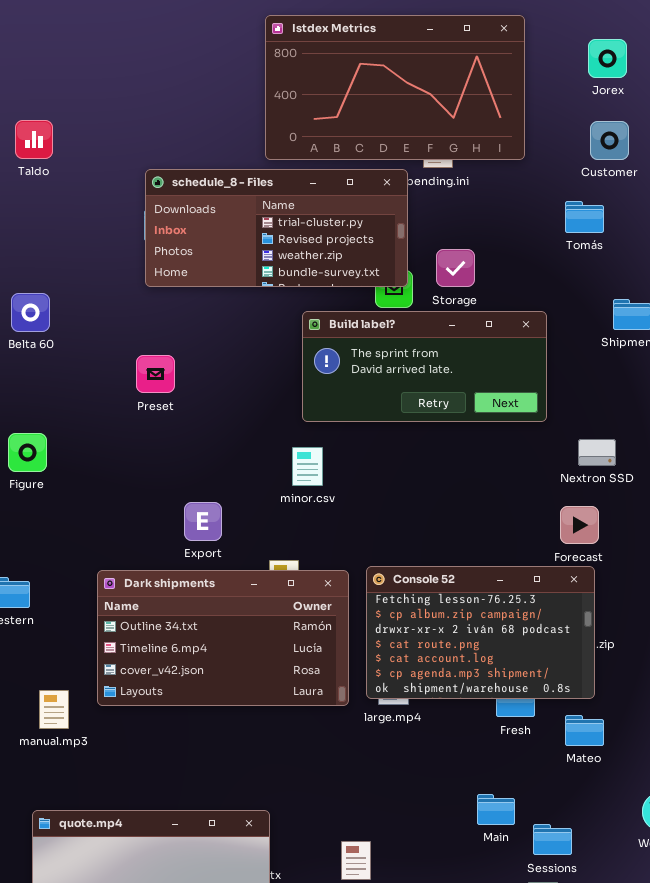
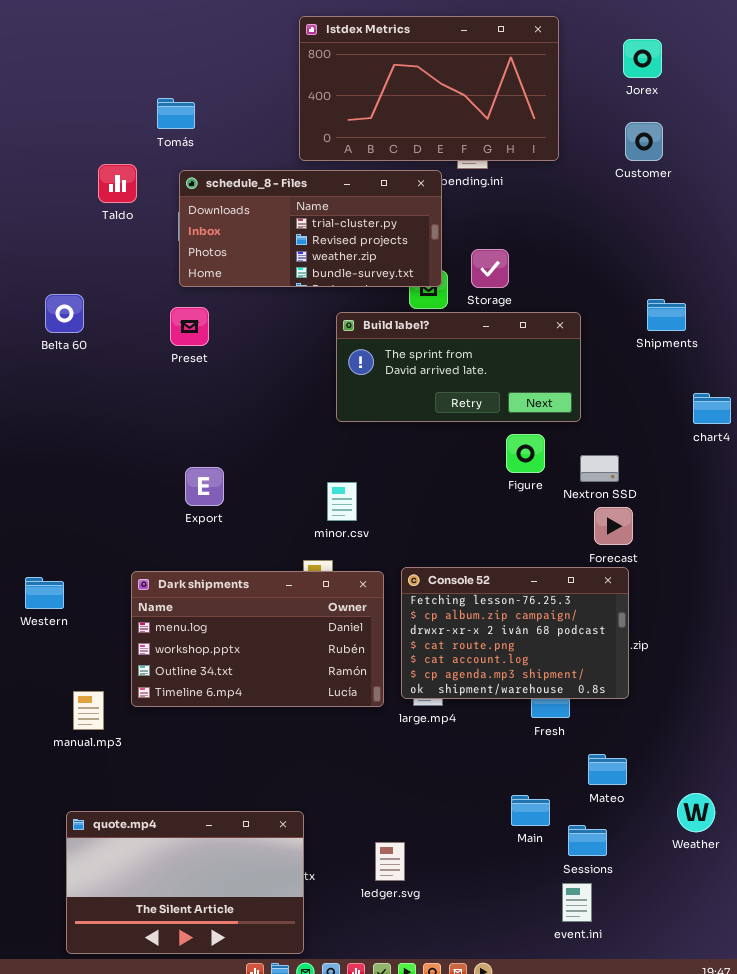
Taldo: [15,120,53,159] -> [98,164,137,203], moved
Tomás: [565,201,604,233] -> [157,98,195,129], moved
Preset: [136,355,175,393] -> [170,307,209,346], moved
Figure: [8,433,47,472] -> [506,434,545,473], moved
Nextron SSD: [578,439,616,466] -> [580,455,619,482], moved
minor.csv: [292,447,323,486] -> [327,482,357,521], moved
Export: [184,502,222,541] -> [185,467,224,506], moved
Dark shipments: [97,570,349,706] -> [131,571,384,707], scrolled up 2 rows
Mateo: [565,715,604,746] -> [588,754,627,785], moved

